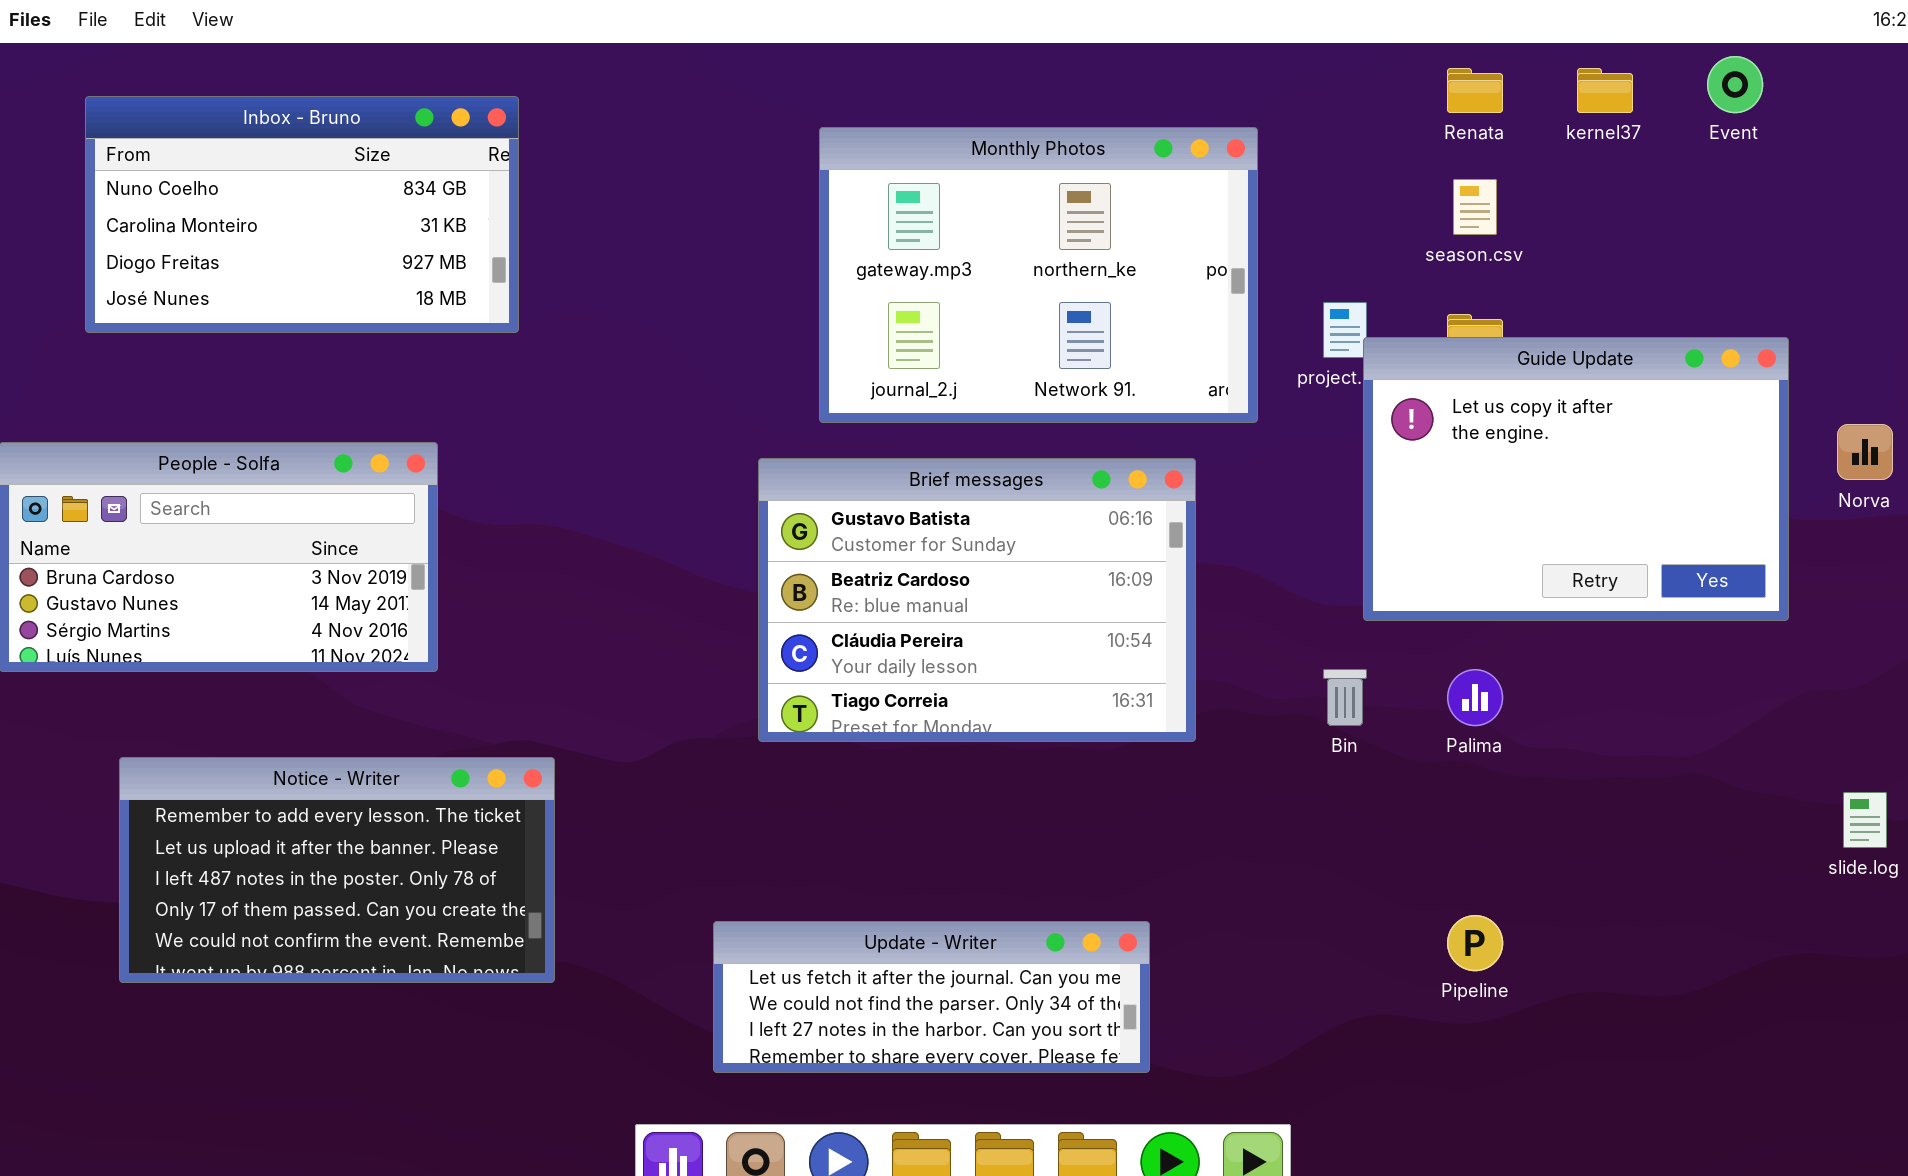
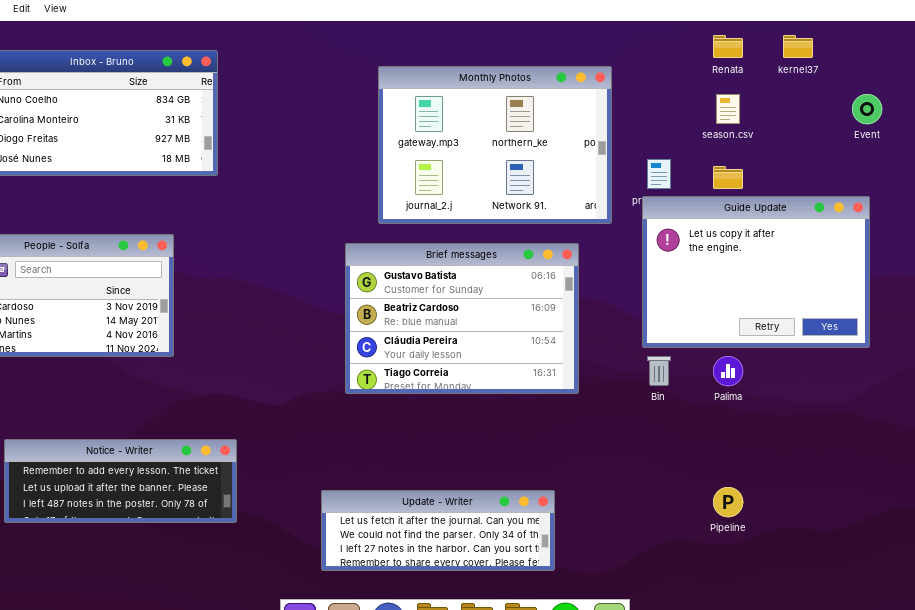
Event: [1707,56,1763,113] -> [852,94,882,124], moved
Guide Update: [1363,337,1789,621] -> [642,196,870,348], moved
Notice - Writer: [119,757,555,983] -> [4,439,237,523], resized

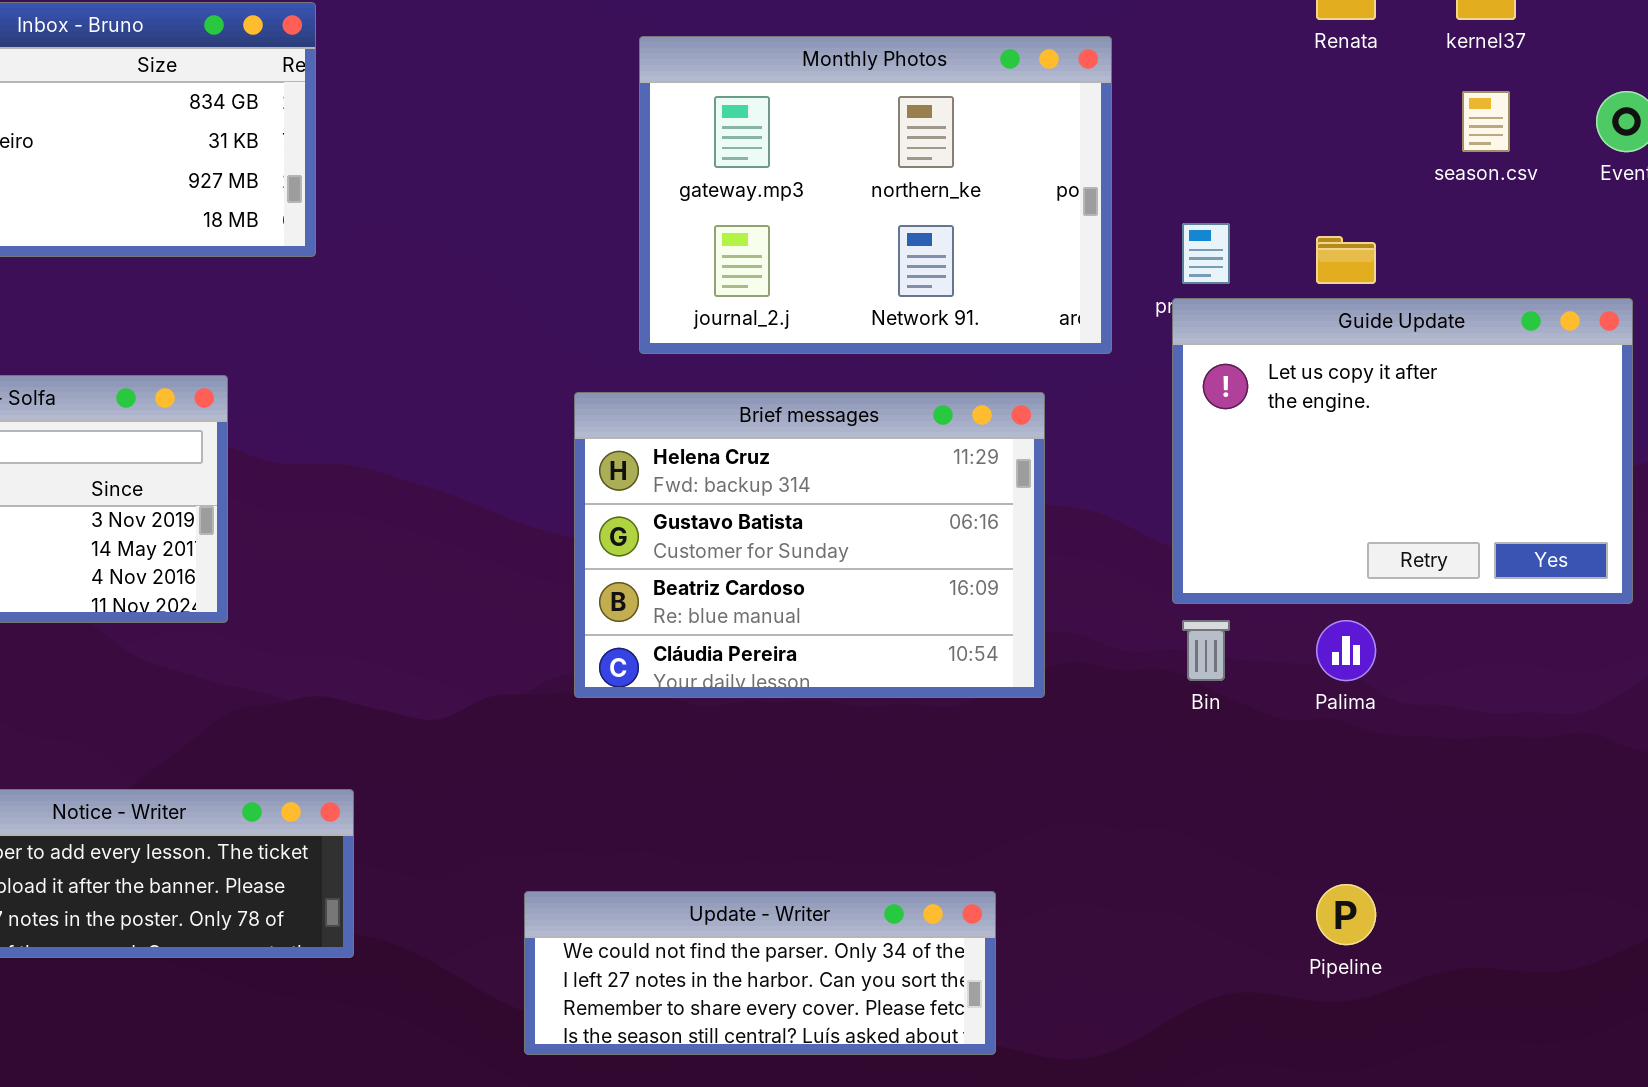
season.csv: [716,94,740,124] -> [1462,91,1510,152], moved
Brief messages: [345,243,579,394] -> [574,392,1045,698], scrolled up 1 row
Update - Writer: [321,490,555,571] -> [524,891,996,1055], scrolled down 1 row

